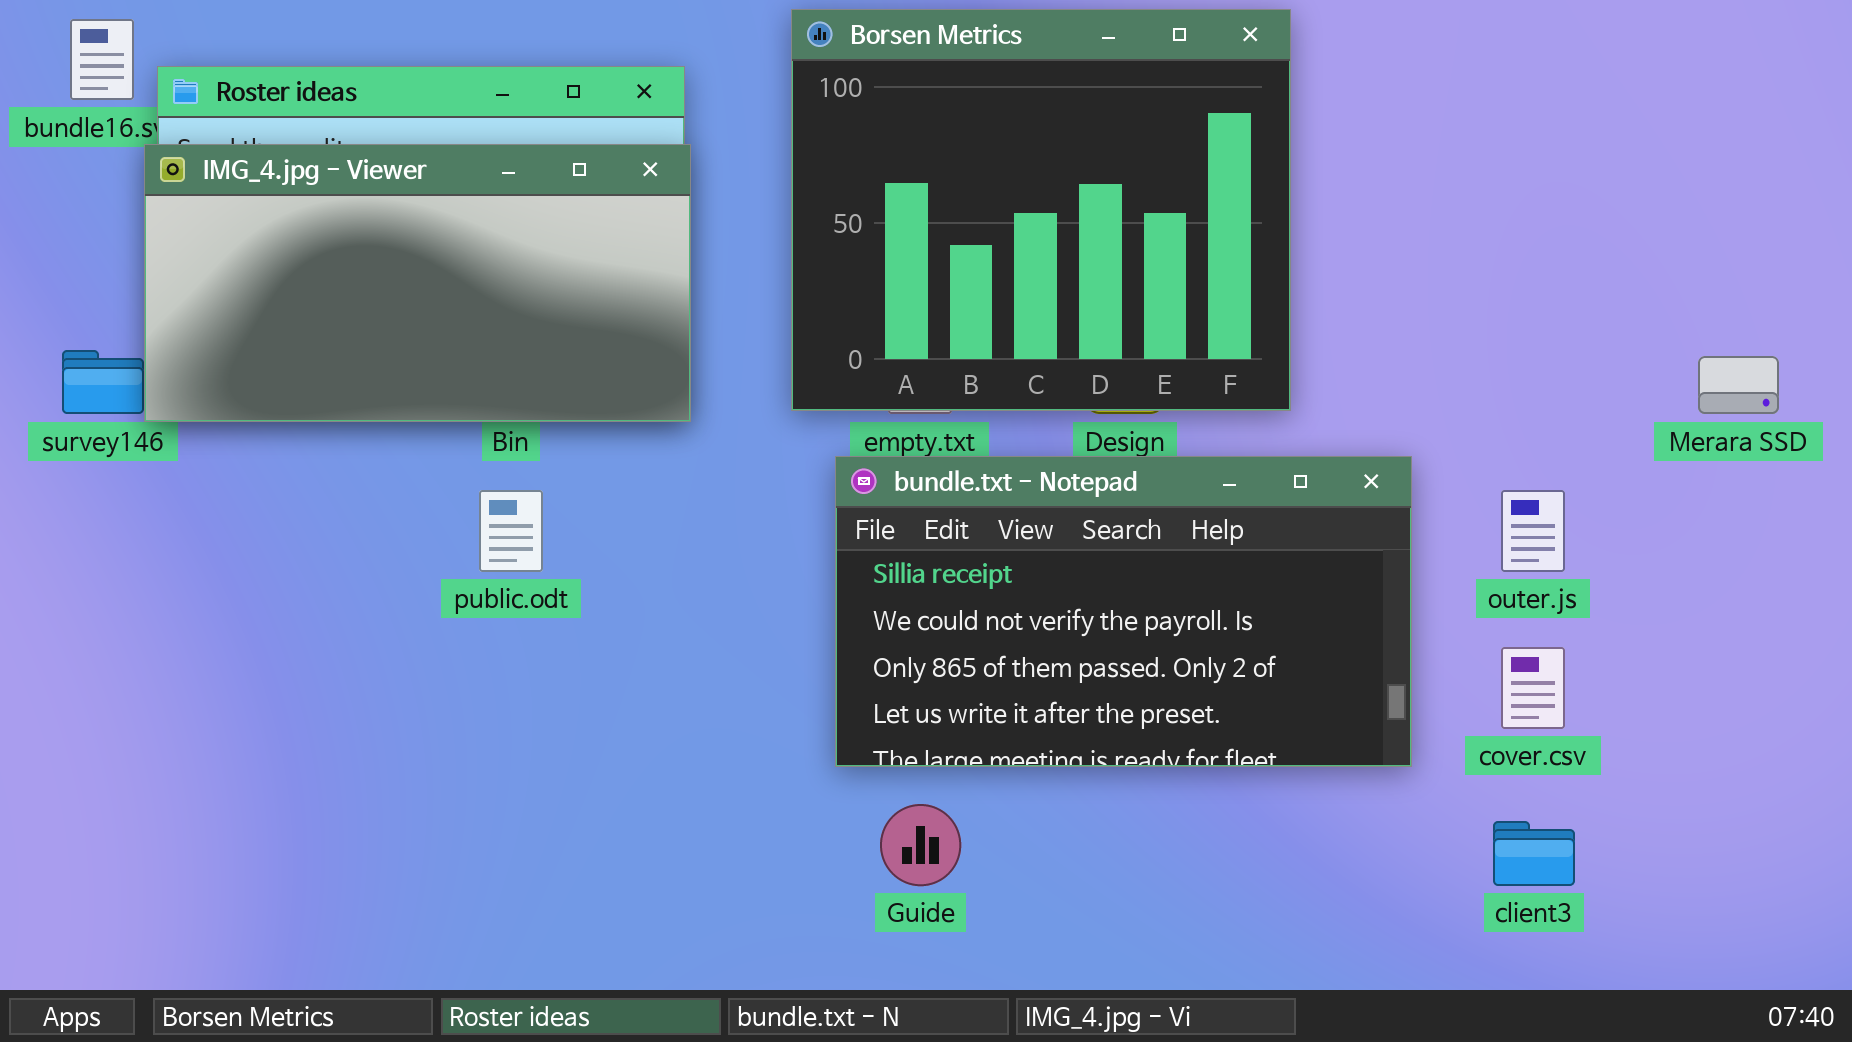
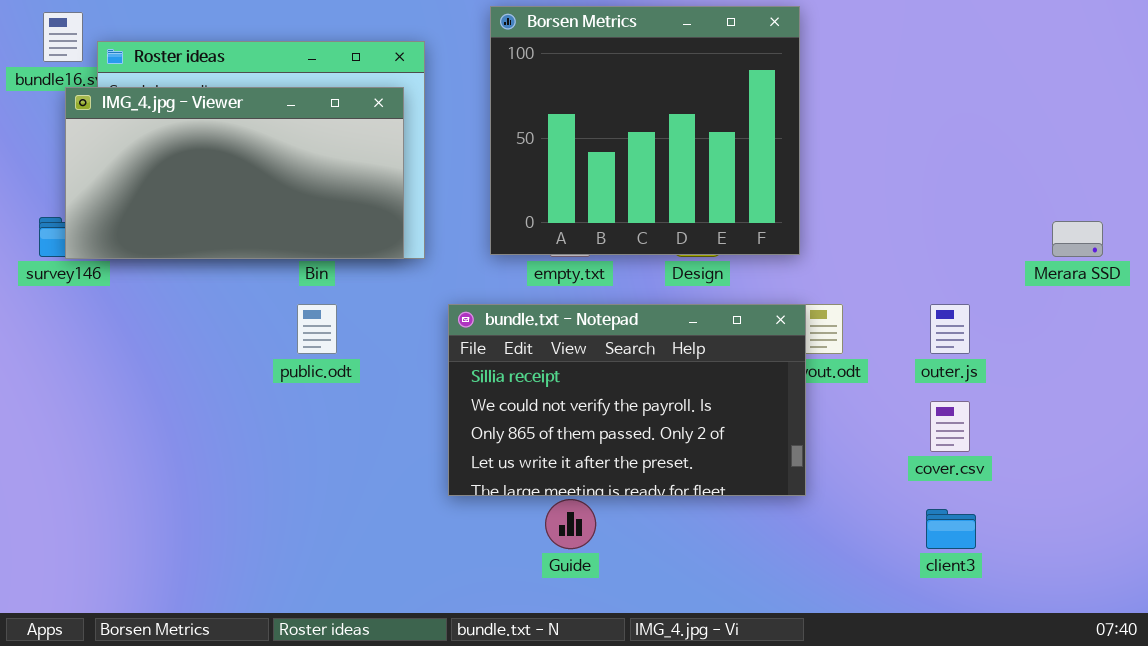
IMG_4.jpg - Viewer: [144,144,691,422] -> [65,87,404,259], moved
bundle.txt - Notepad: [835,456,1412,767] -> [448,304,806,496], moved

